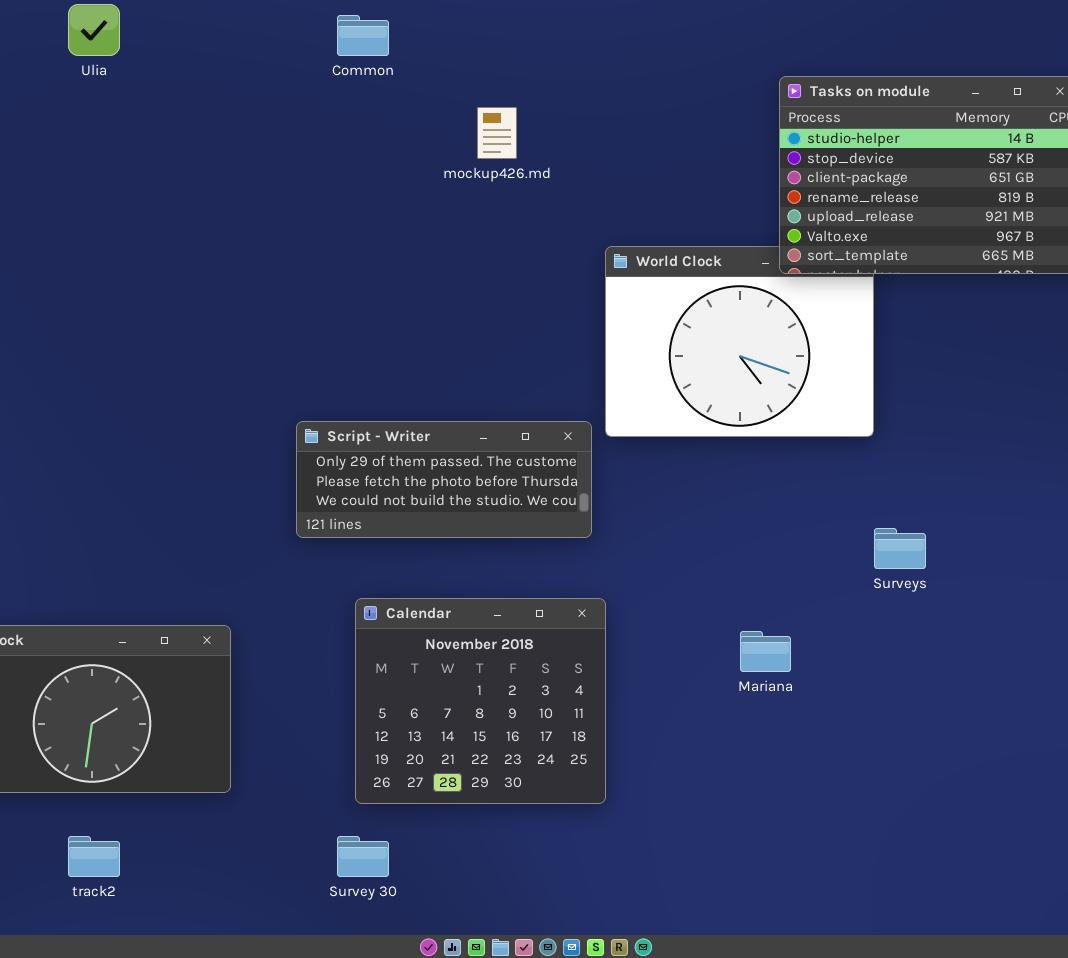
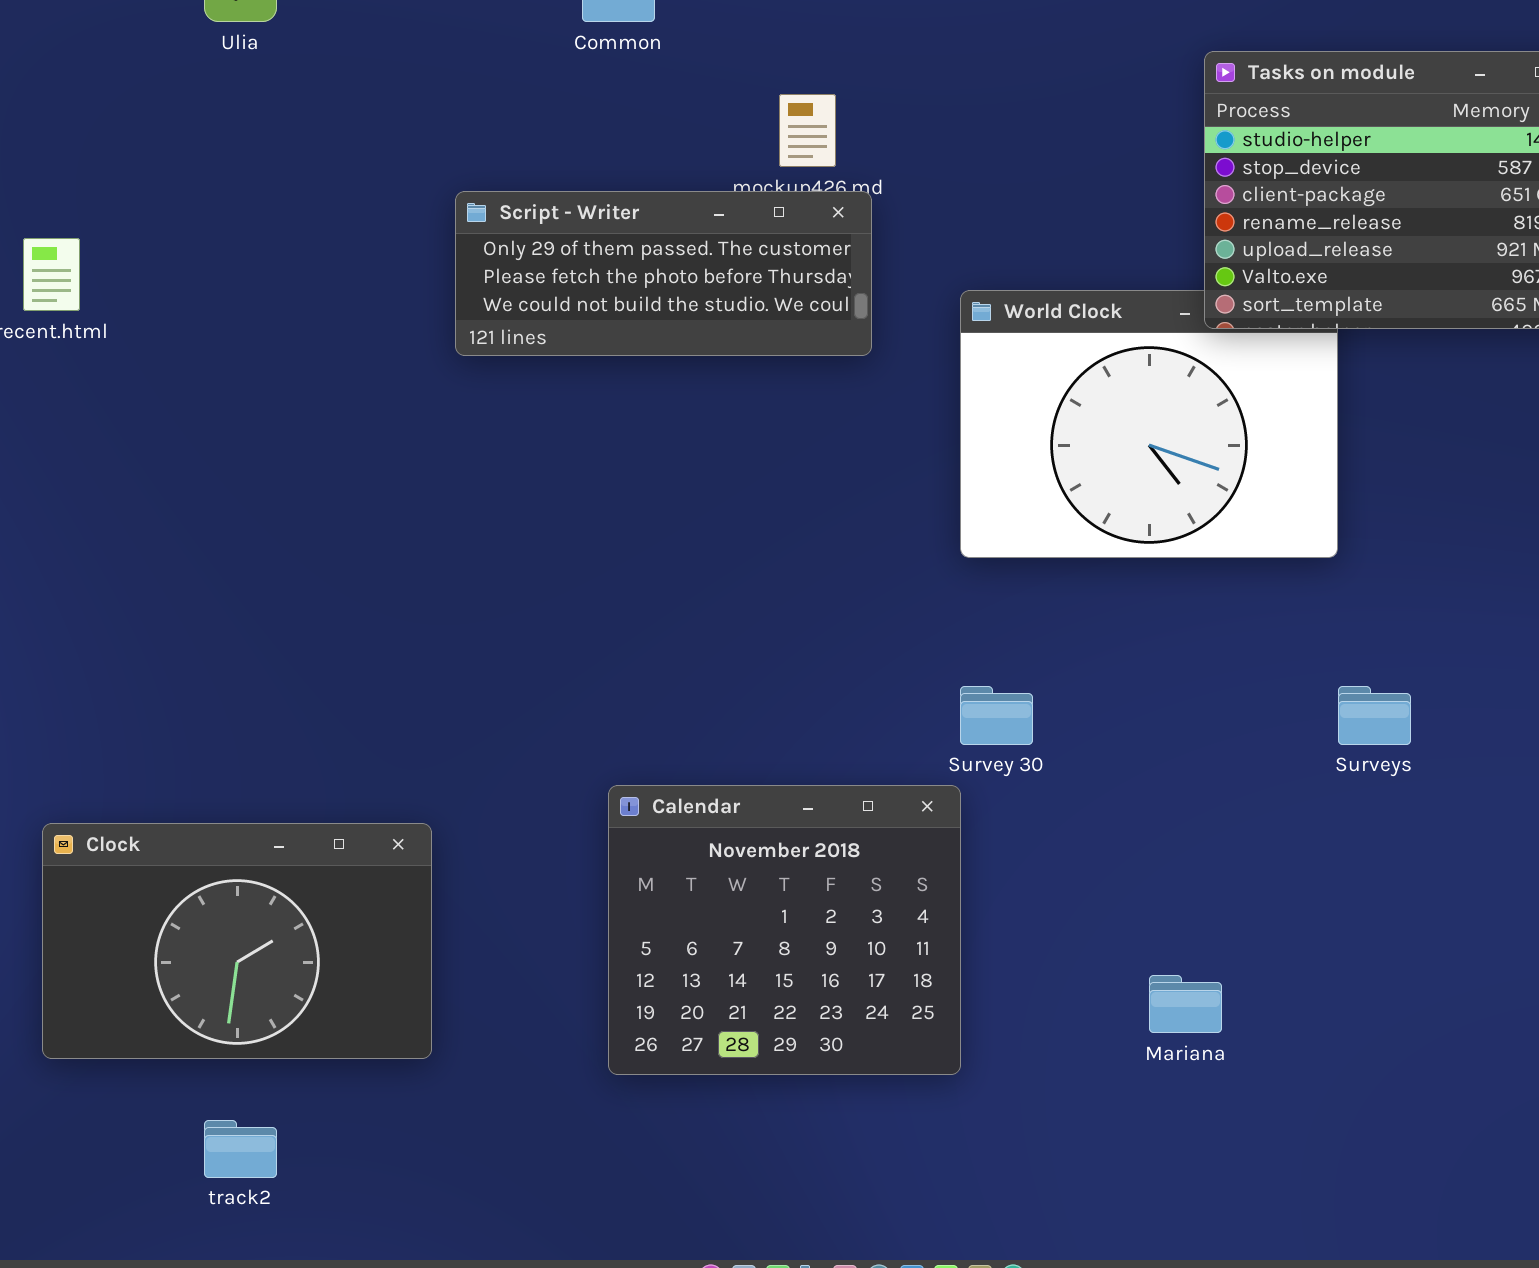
Script - Writer: [296,421,592,538] -> [455,191,872,356], moved
Mariana: [740,631,791,672] -> [1149,975,1222,1033], moved
Survey 30: [337,836,389,877] -> [960,686,1033,745], moved

